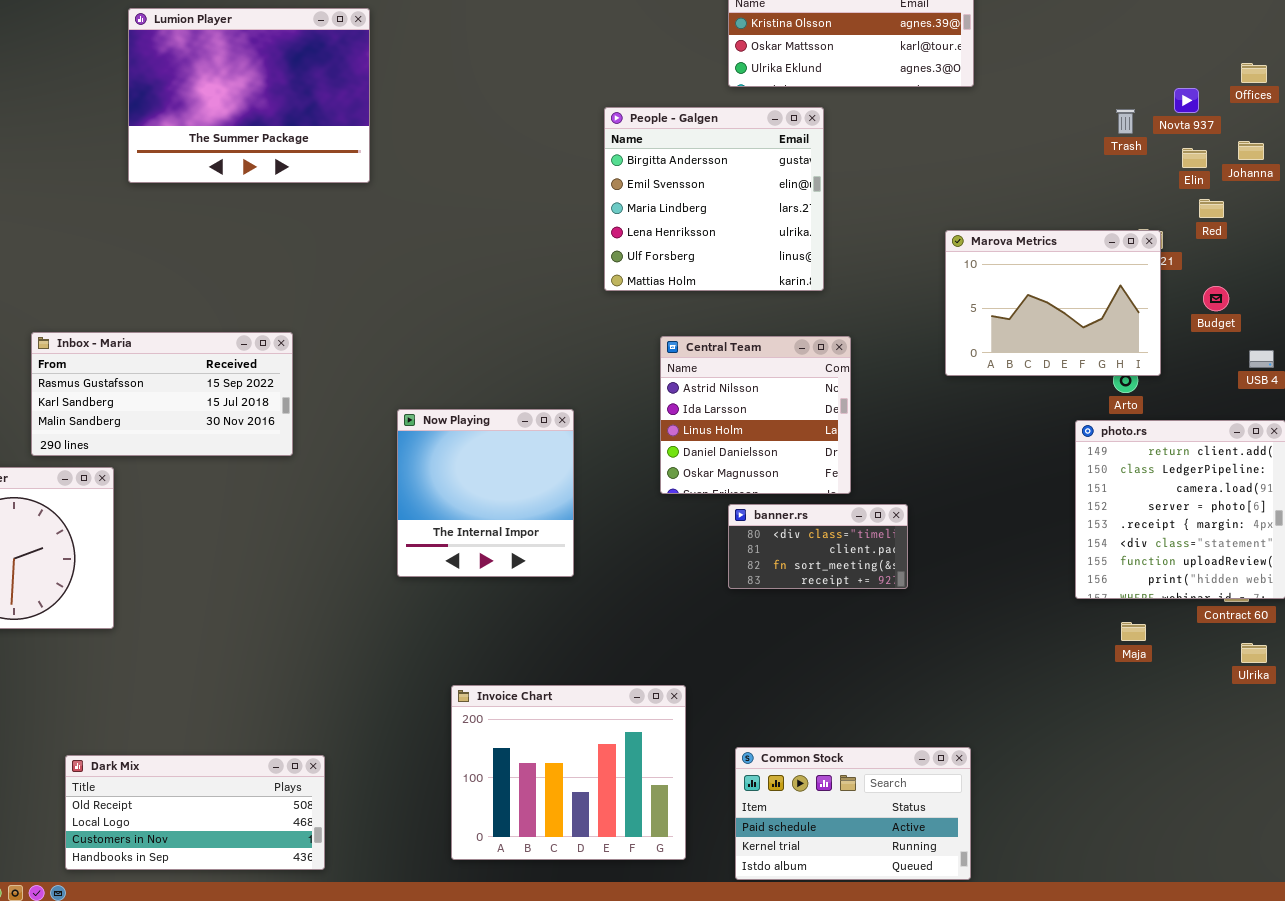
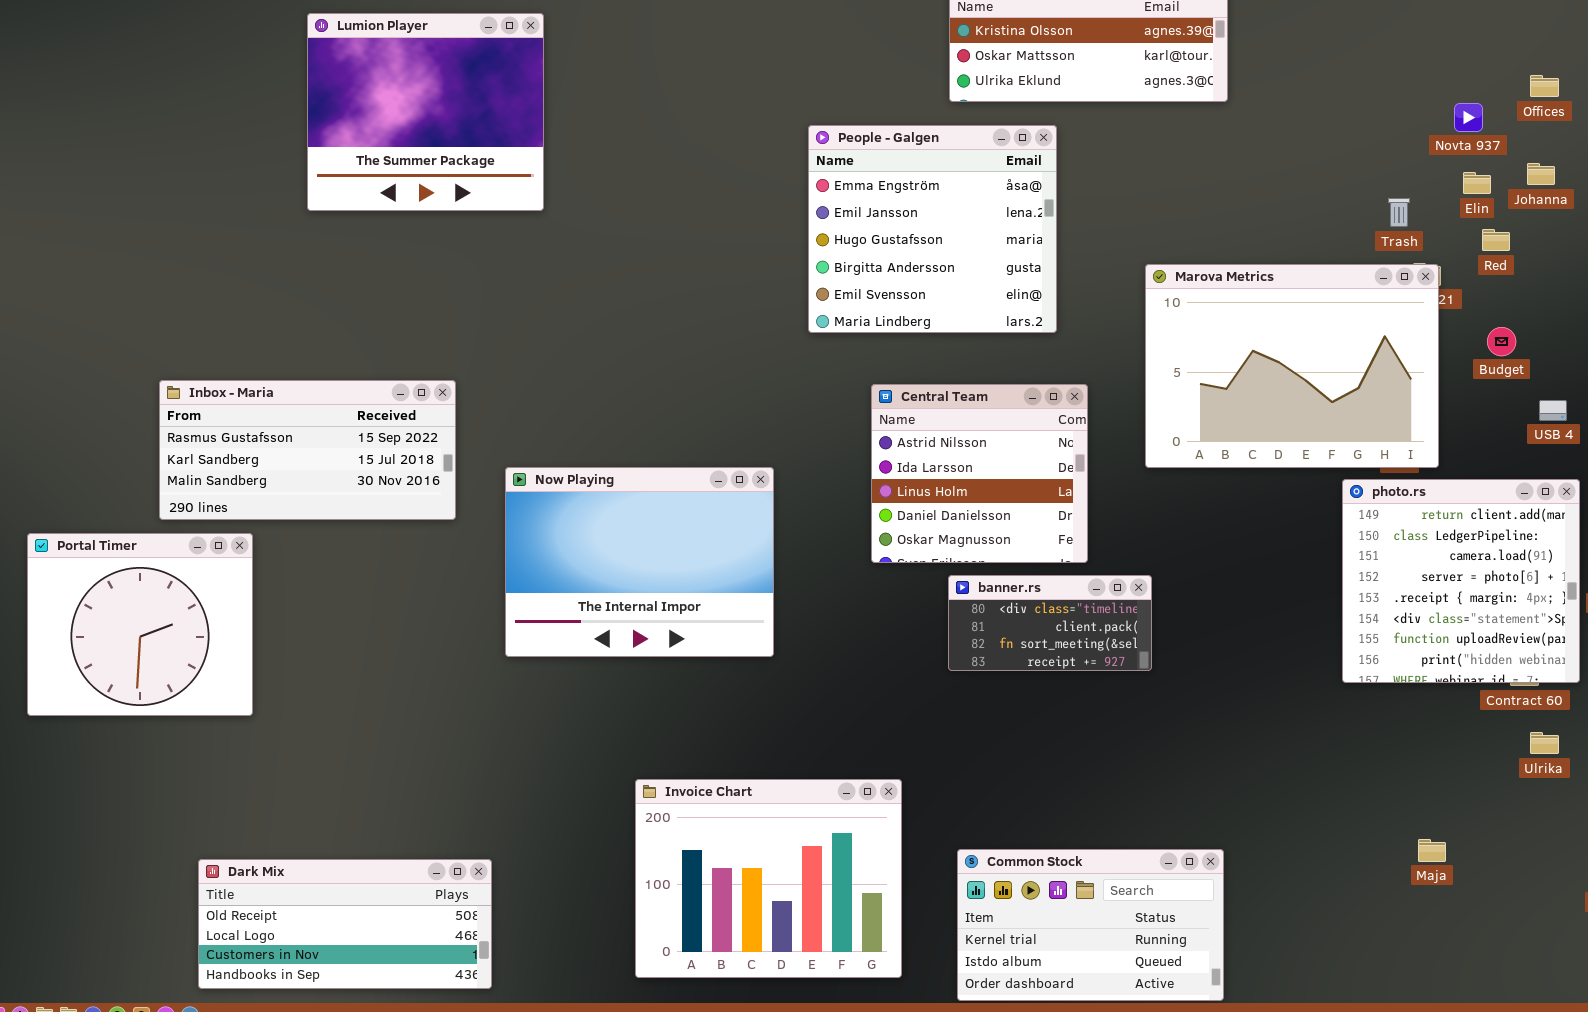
Lumion Player: [128,8,370,183] -> [307,13,544,211], resized
People - Galgen: [604,107,824,291] -> [808,125,1057,333], scrolled up 3 rows
Trash: [1116,109,1135,134] -> [1388,198,1410,227], moved
Marova Metrics: [945,230,1161,376] -> [1145,264,1439,468], resized
Now Playing: [397,409,574,577] -> [505,467,774,657], resized
Maja: [1121,622,1146,641] -> [1418,839,1446,862], moved
Common Stock: [735,747,971,880] -> [957,849,1224,1001], scrolled down 1 row

